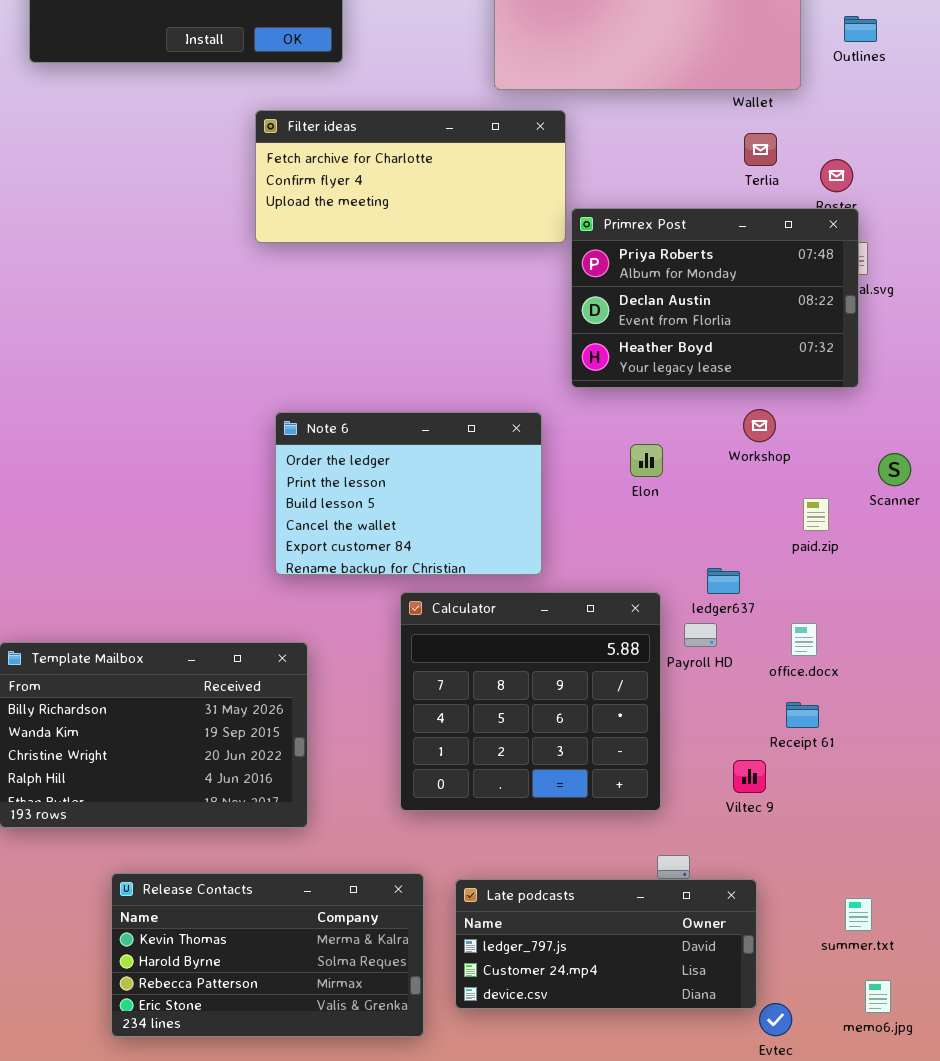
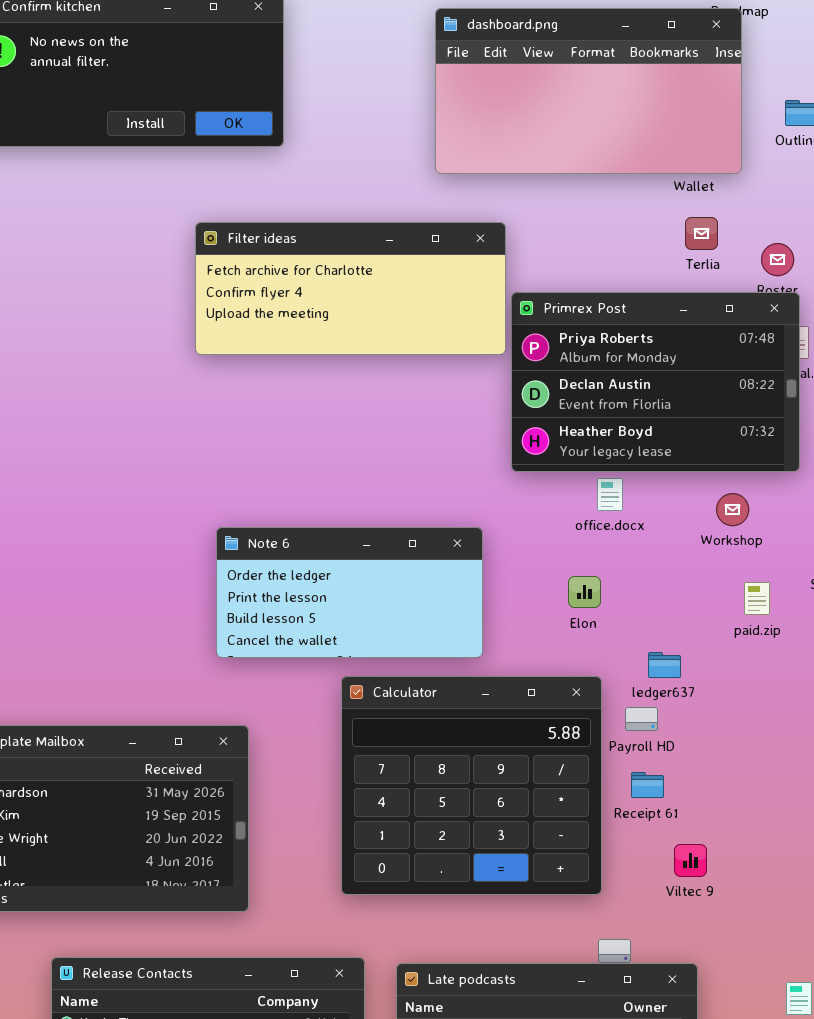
Filter ideas: [255,110,566,243] -> [195,222,506,355], moved
Workshop: [743,409,776,442] -> [716,493,749,526], moved
Note 6: [275,412,542,575] -> [216,527,483,658], resized
Elon: [630,444,663,477] -> [568,576,601,608], moved
office.docx: [791,623,817,656] -> [597,478,623,511], moved
Receipt 61: [786,702,819,728] -> [631,772,664,798], moved

